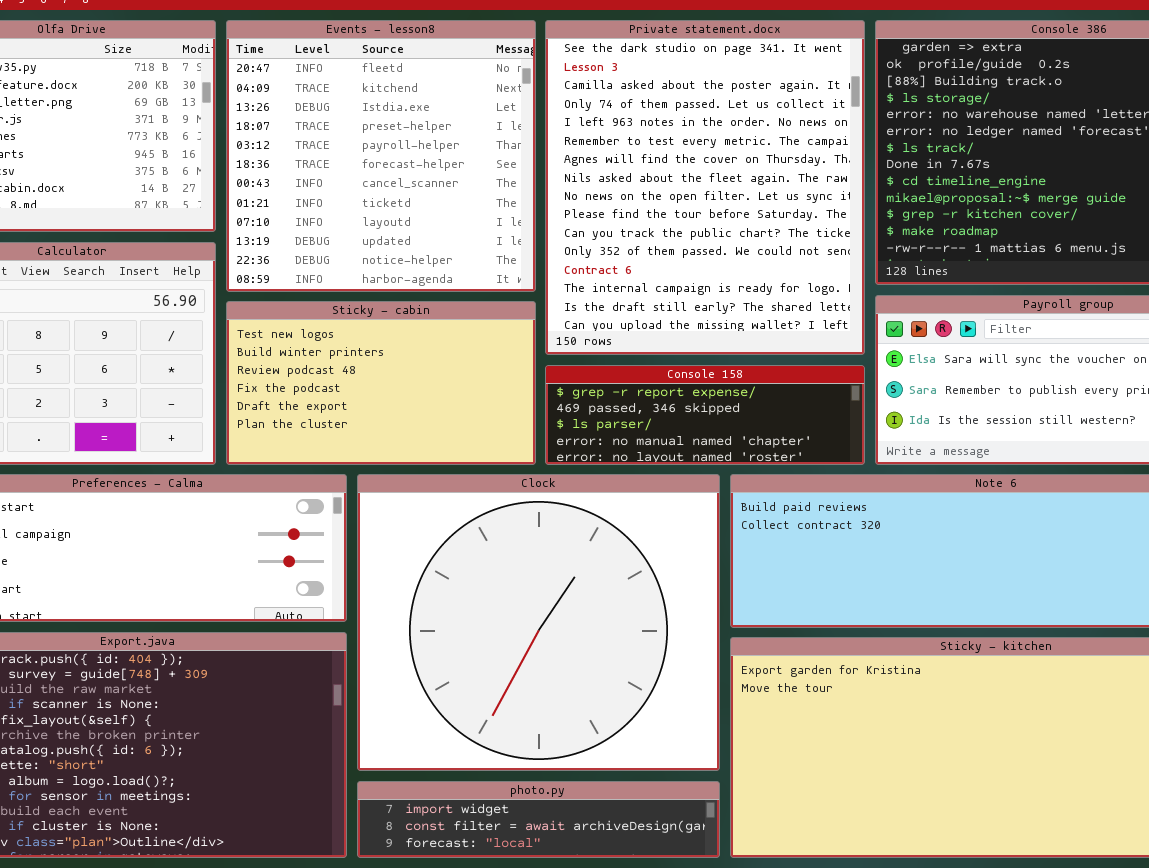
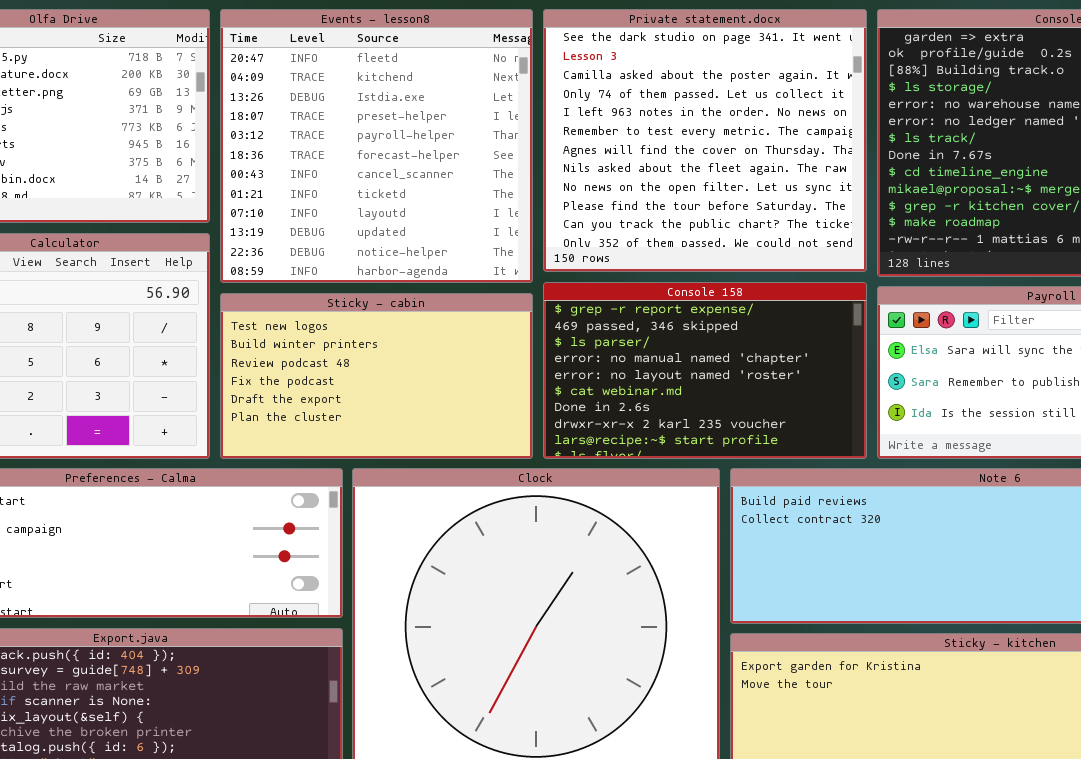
Private statement.docx: [545,20,865,355] -> [543,9,867,272], resized
Console 158: [545,365,865,465] -> [543,282,867,459], resized

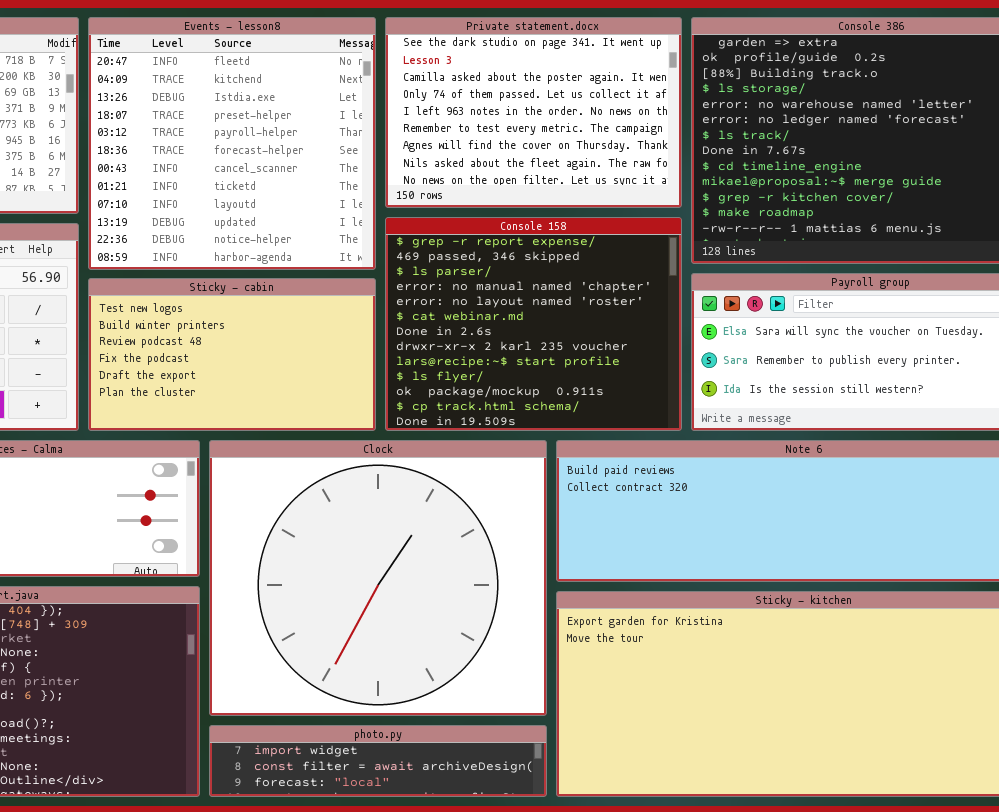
Private statement.docx: [543,9,867,272] -> [385,17,682,208], resized
Console 158: [543,282,867,459] -> [385,217,682,431], resized

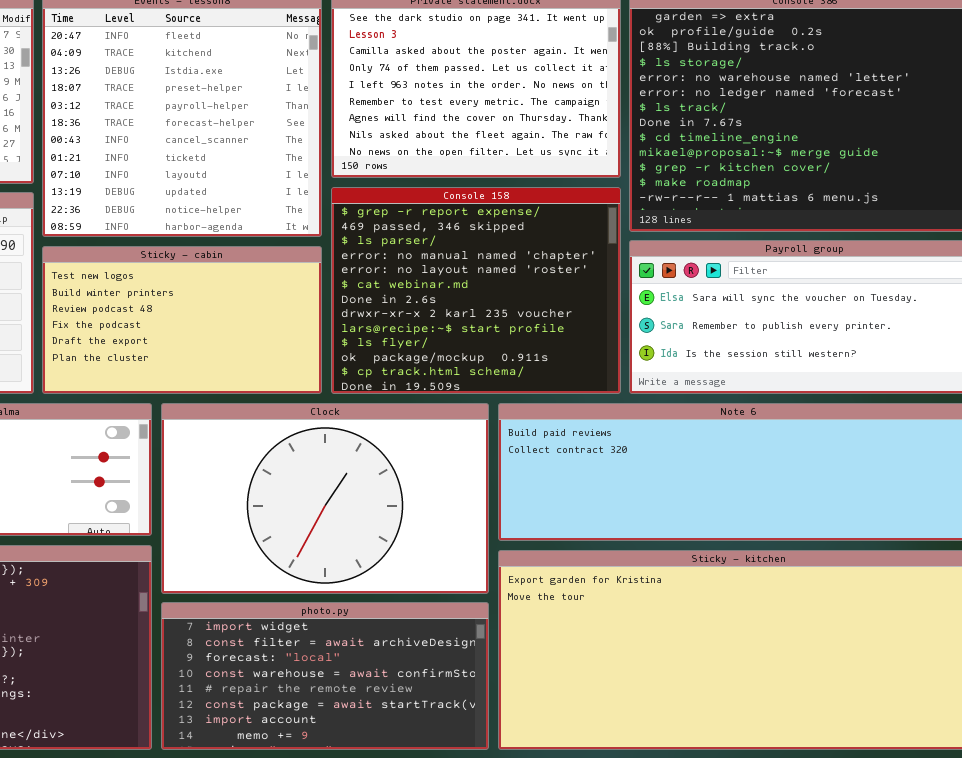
Clock: [209,440,547,716] -> [161,403,489,594], resized
photo.py: [209,725,547,797] -> [161,602,489,750], resized

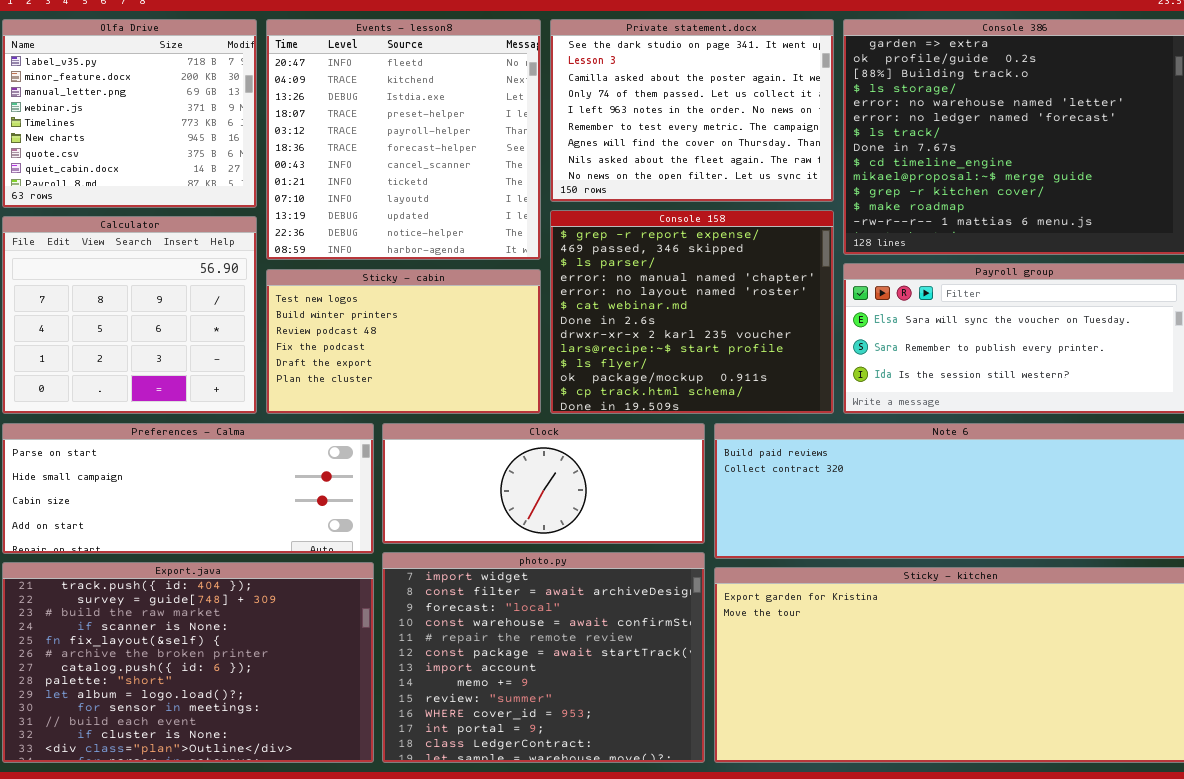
Clock: [161,403,489,594] -> [382,423,705,544], resized
photo.py: [161,602,489,750] -> [382,552,705,763], resized

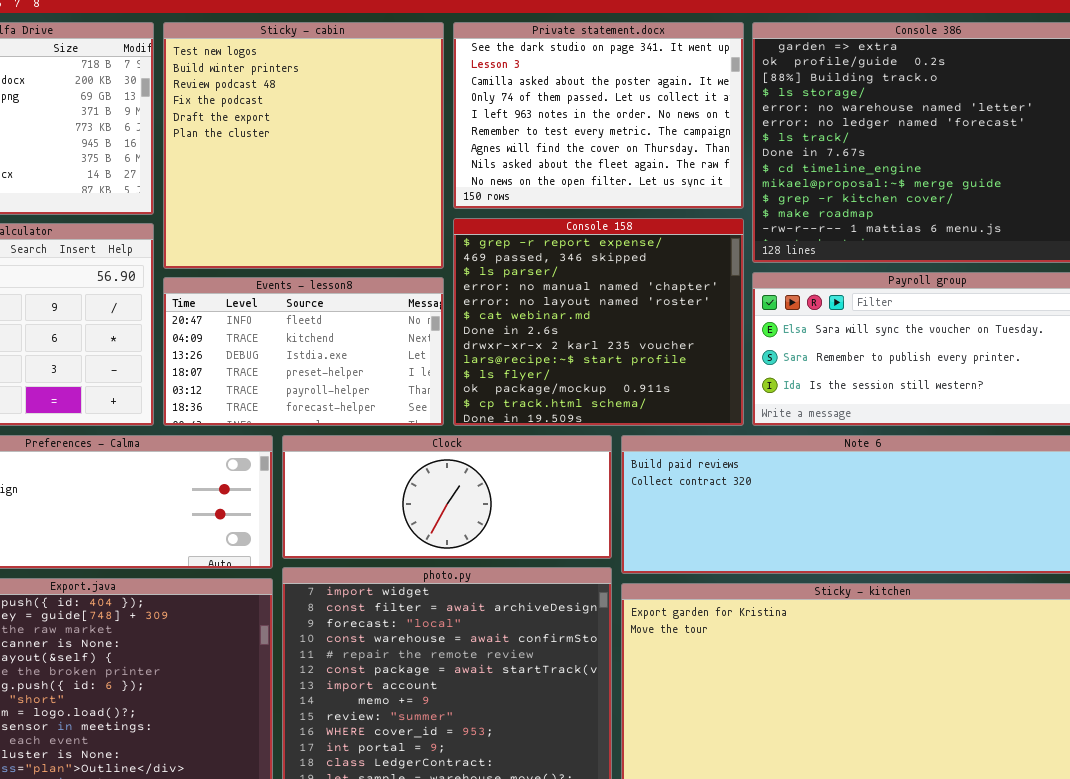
Events - lesson8: [266,19,541,260] -> [163,277,444,426], moved, resized
Sticky - cabin: [266,269,541,414] -> [163,22,444,269], moved, resized

